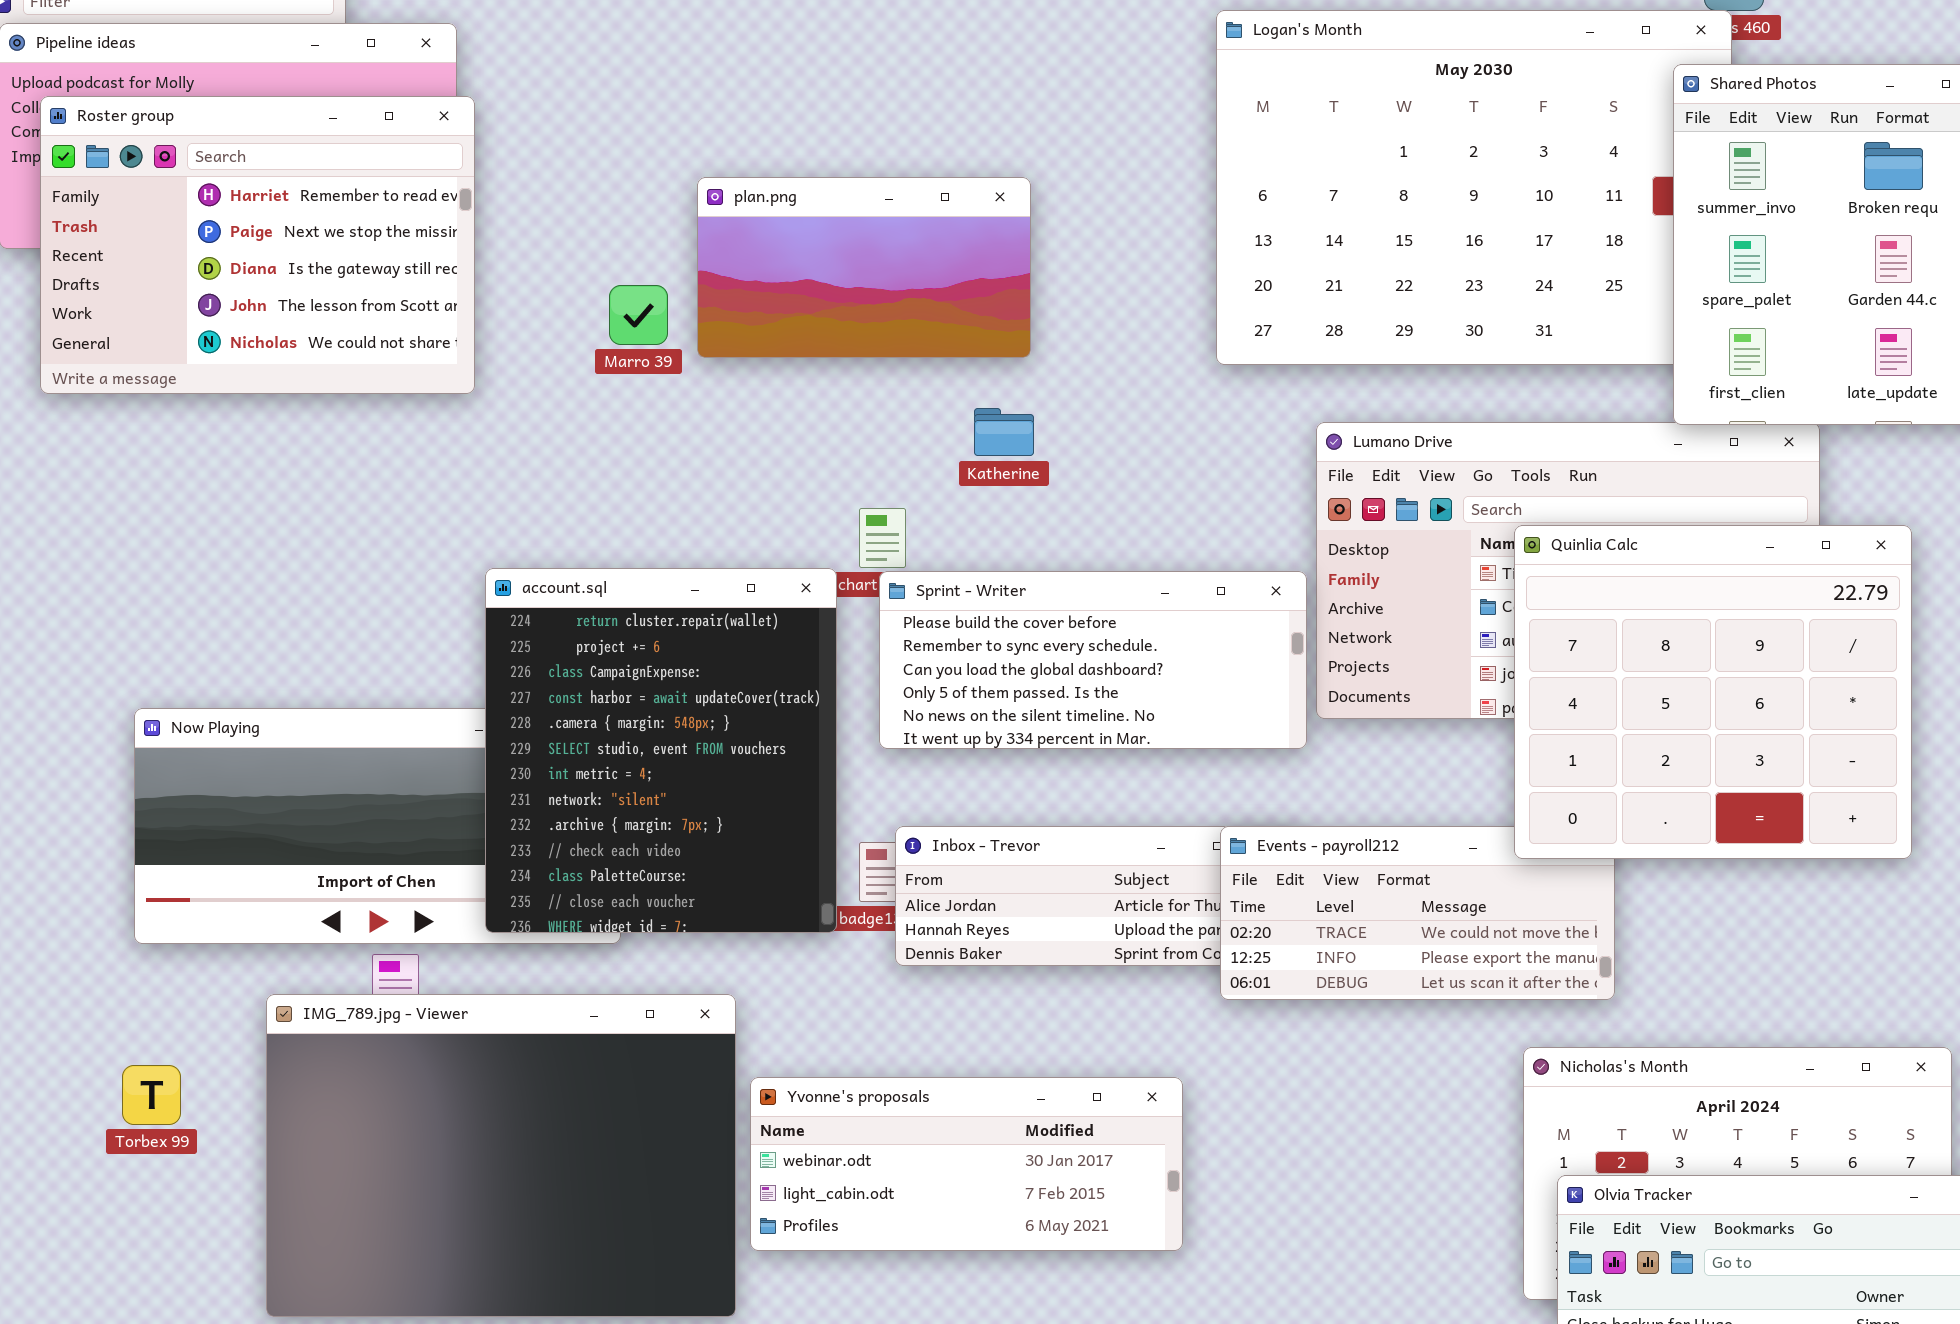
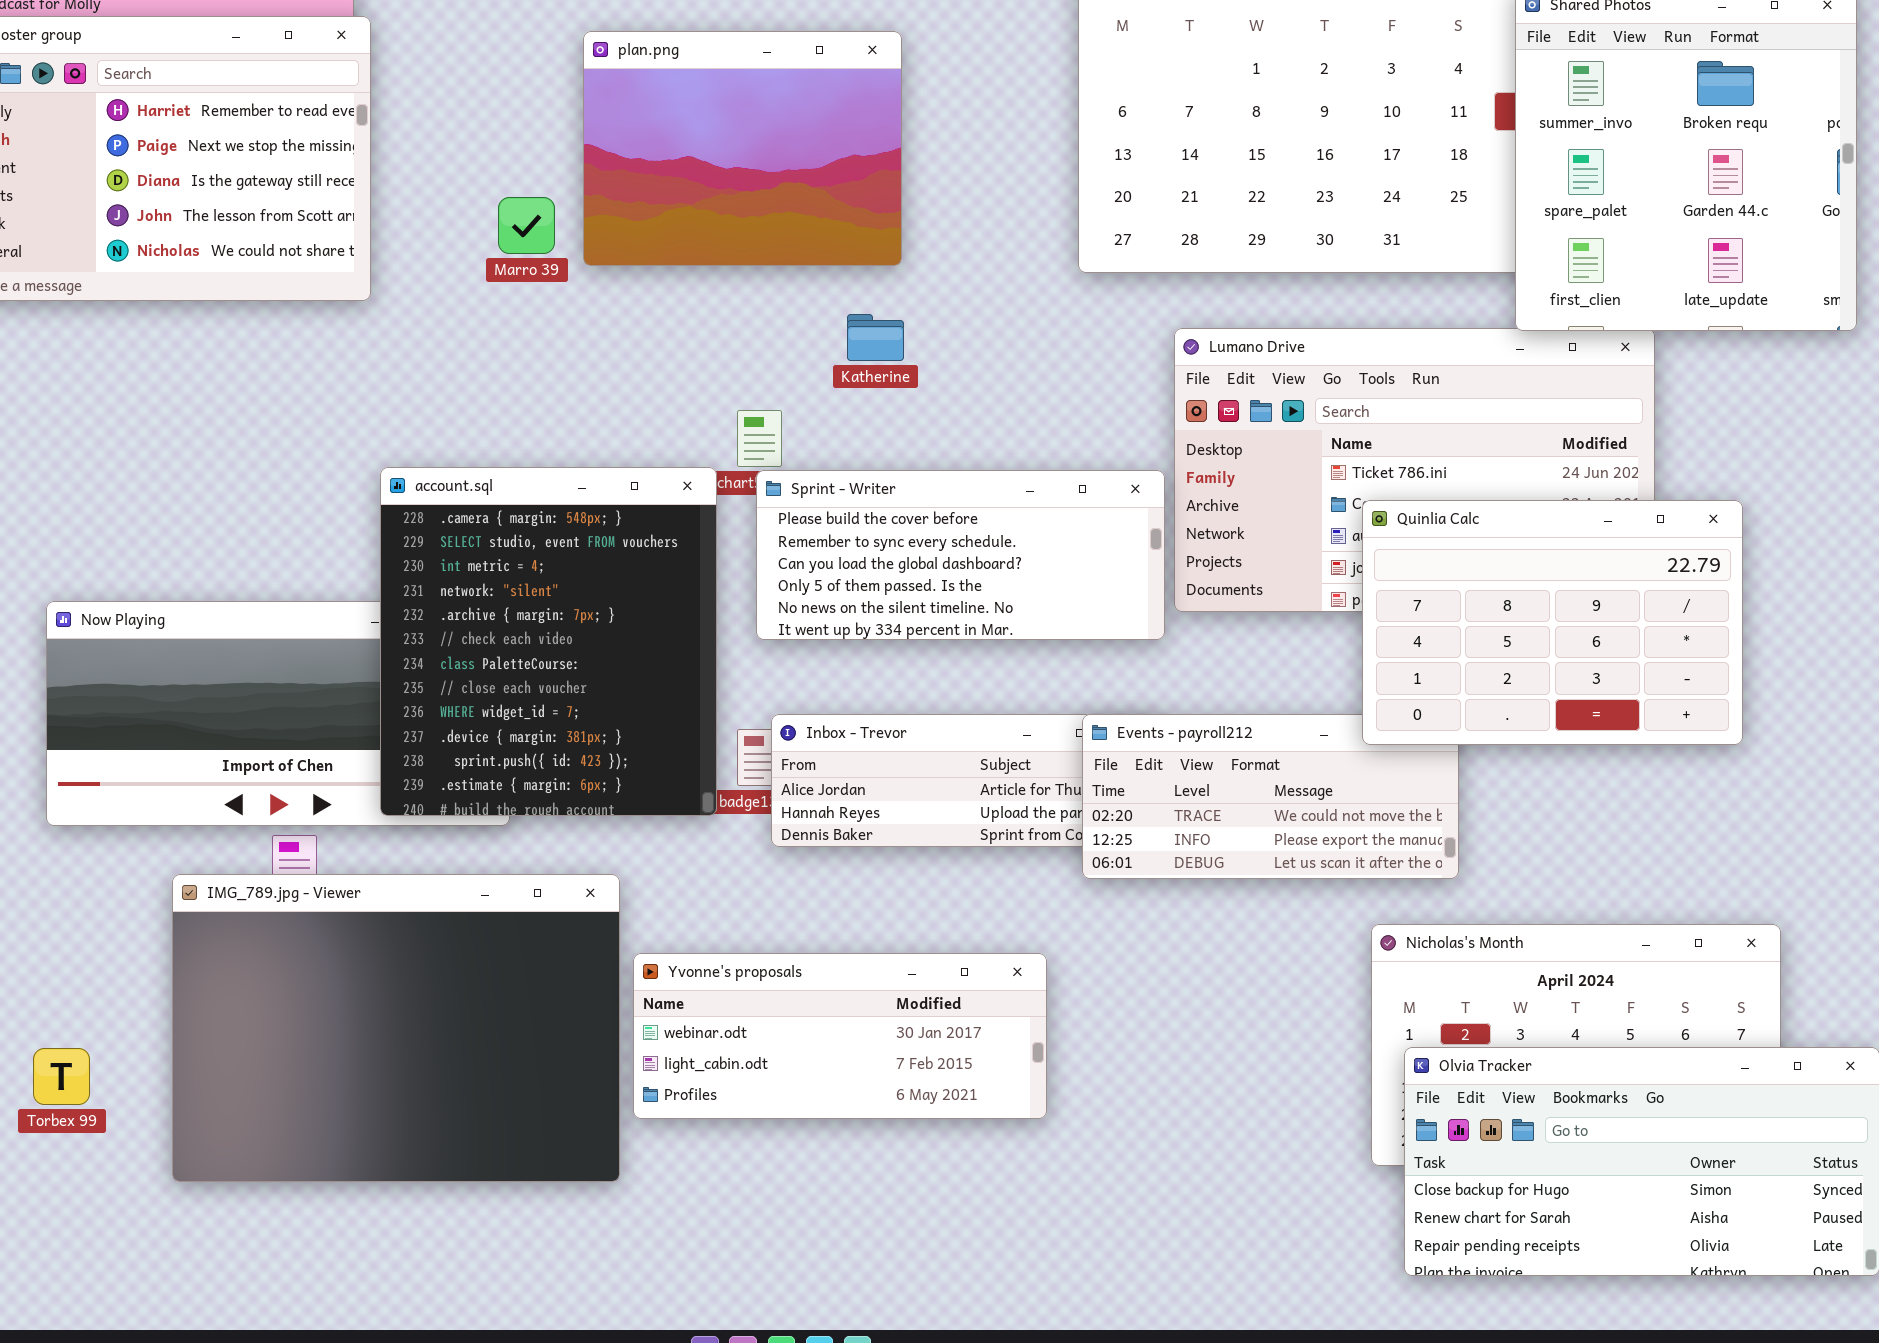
plan.png: [697,177,1031,358] -> [583,31,902,266], resized
Quinlia Calc: [1514,525,1912,859] -> [1362,500,1743,745], resized
account.sql: [485,568,837,933] -> [380,467,717,816], scrolled down 4 rows
Torbex 99: [122,1065,181,1125] -> [33,1048,90,1105], moved

